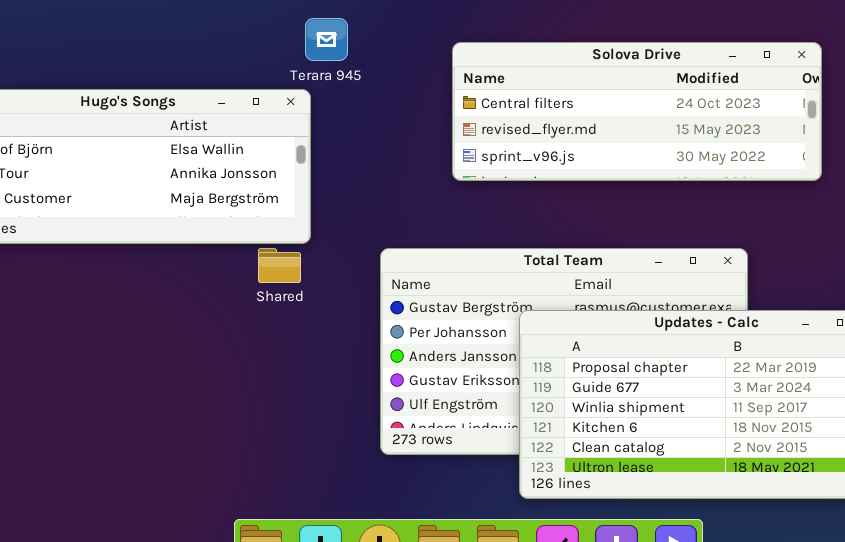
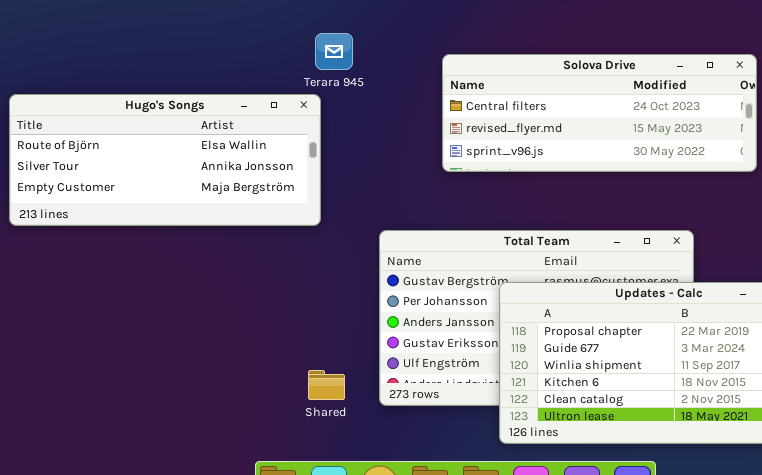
Shared: [258,248,301,283] -> [308,370,345,400], moved

